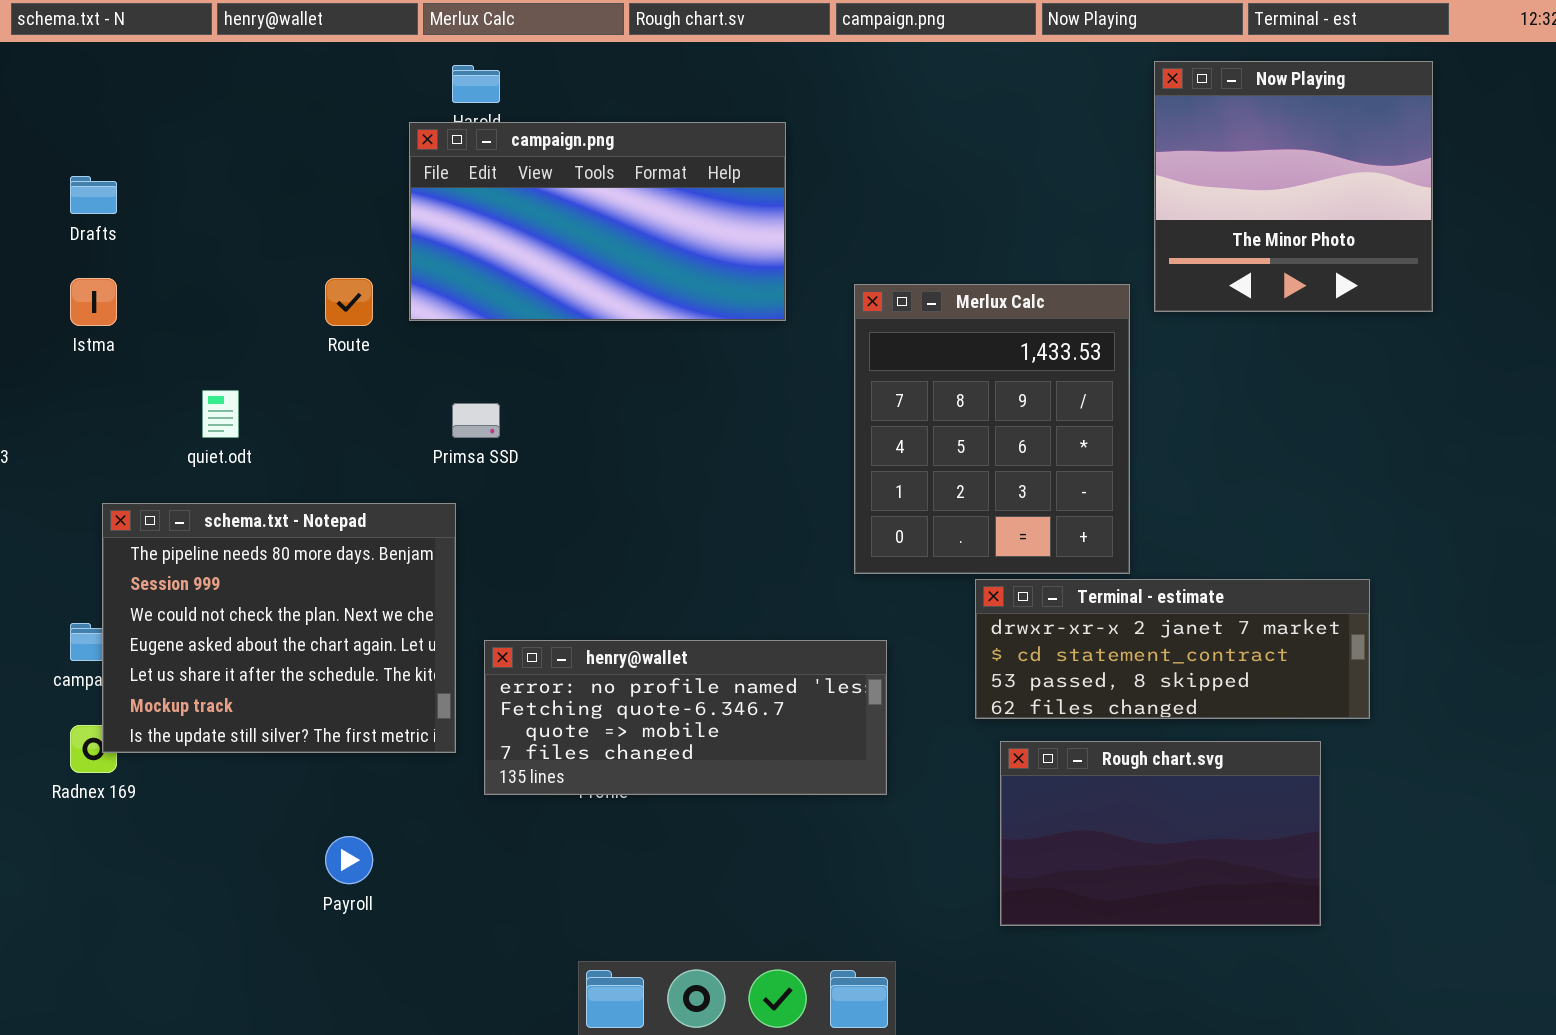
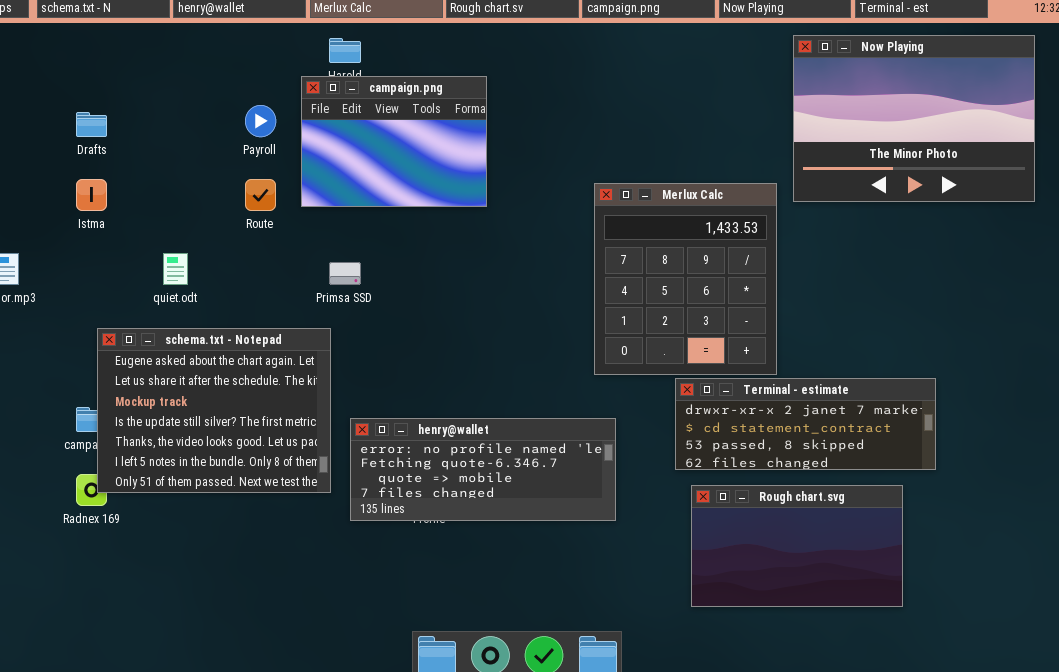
Now Playing: [1154,61,1433,312] -> [793,35,1035,202], resized
campaign.png: [409,122,786,321] -> [301,76,487,207], resized
schema.txt - Notepad: [102,503,456,753] -> [97,328,331,493], scrolled down 3 rows
Payroll: [325,836,373,884] -> [245,105,276,137], moved

